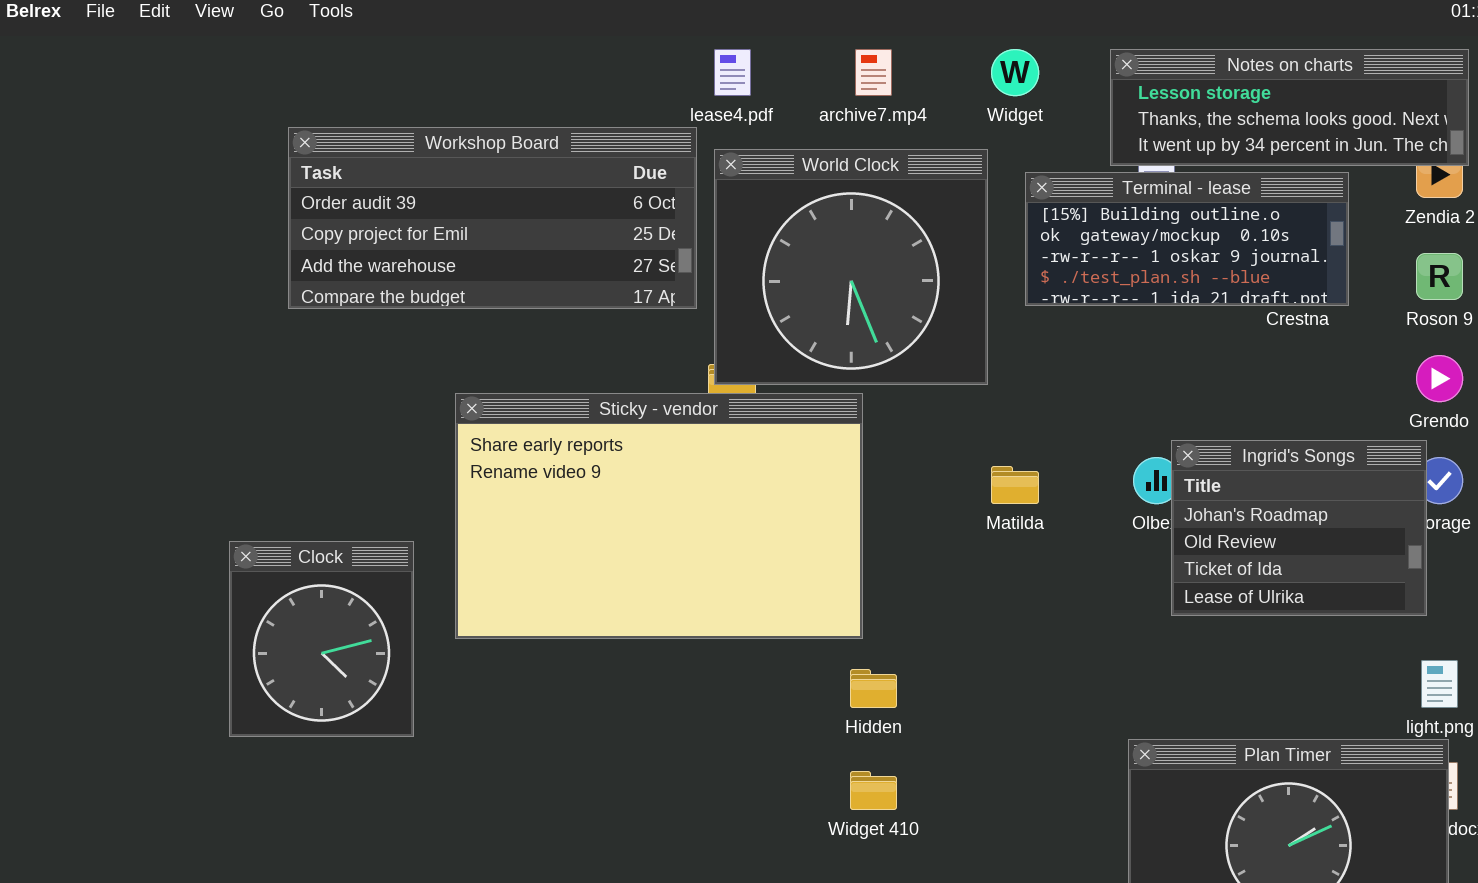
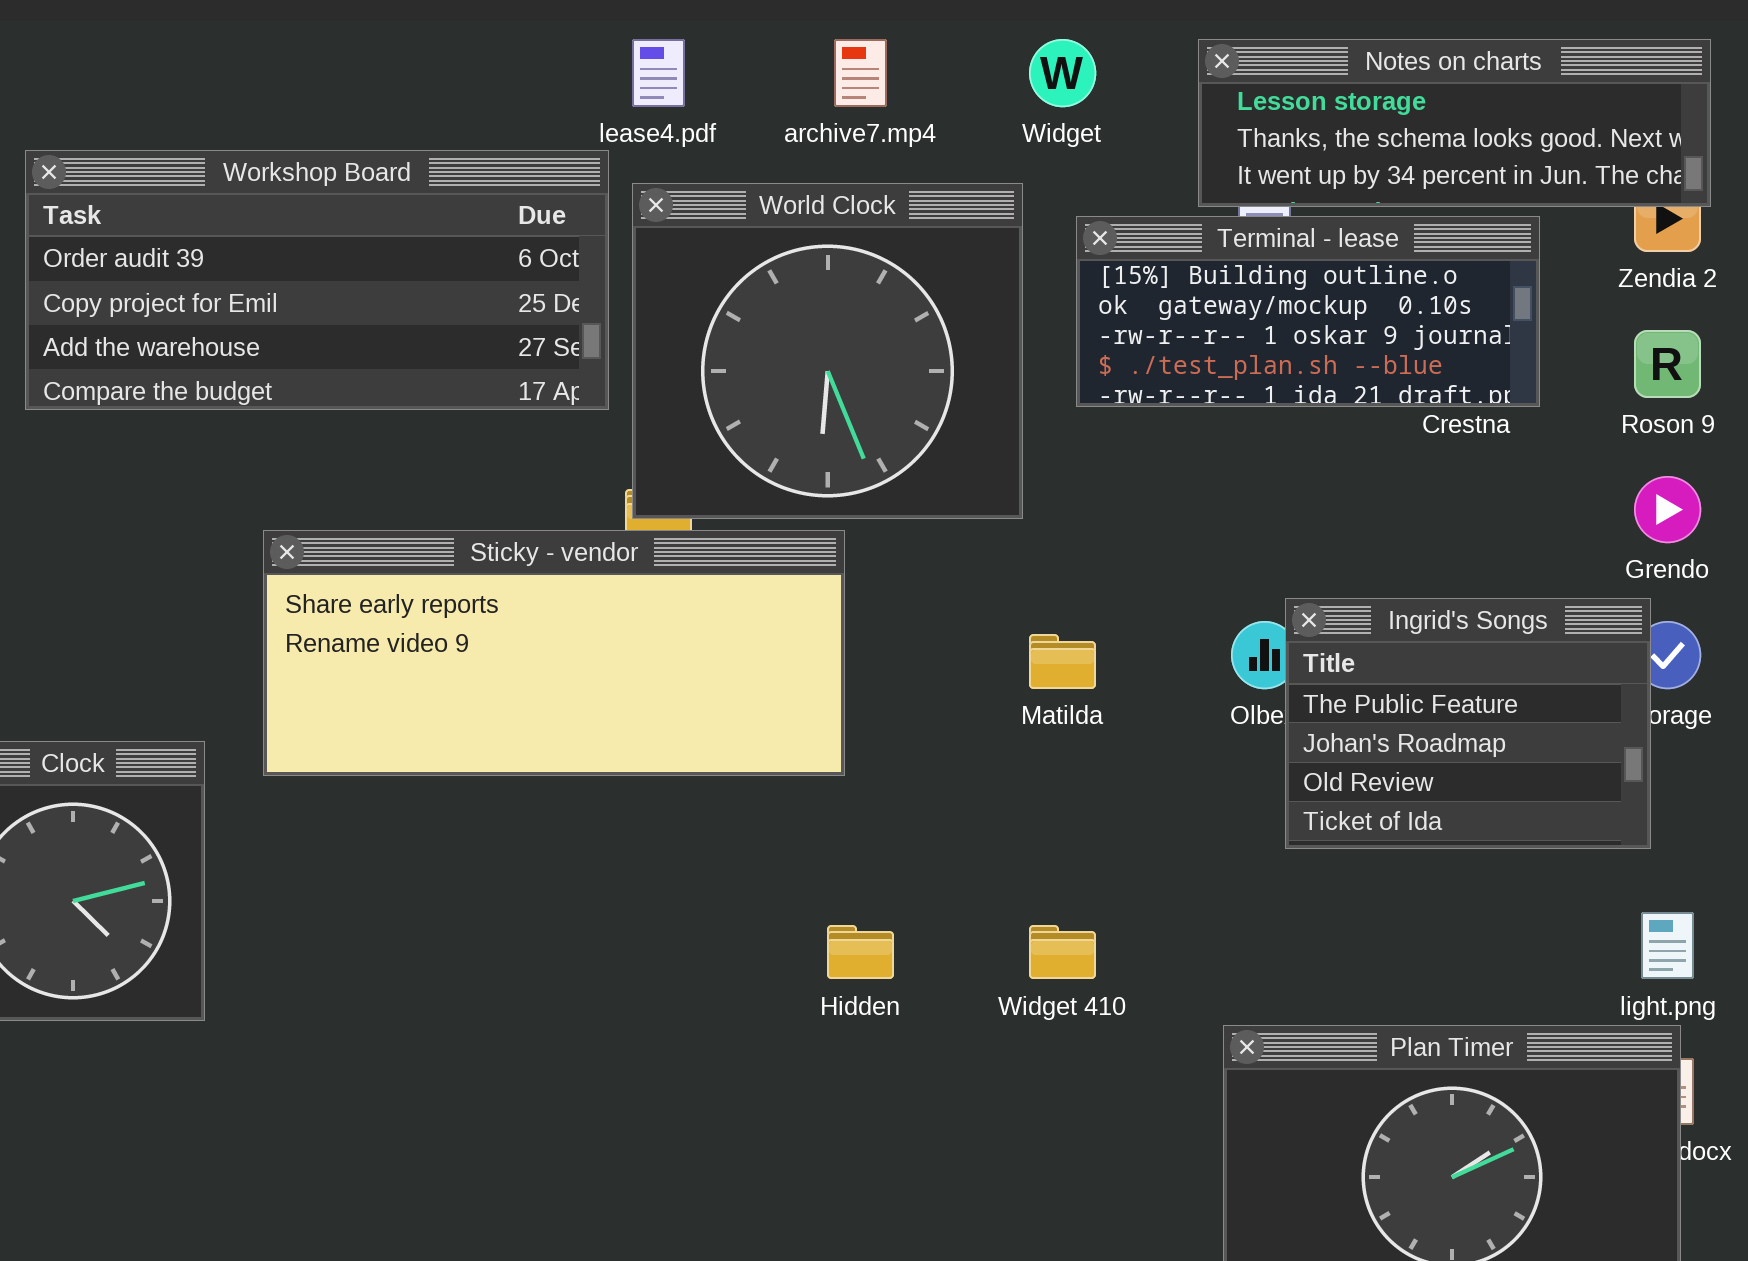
Sticky - vendor: [455,393,863,639] -> [263,530,845,776], resized
Ingrid's Songs: [1171,440,1427,616] -> [1285,598,1651,849], scrolled up 1 row
Widget 410: [850,771,897,810] -> [1029,925,1096,979], moved

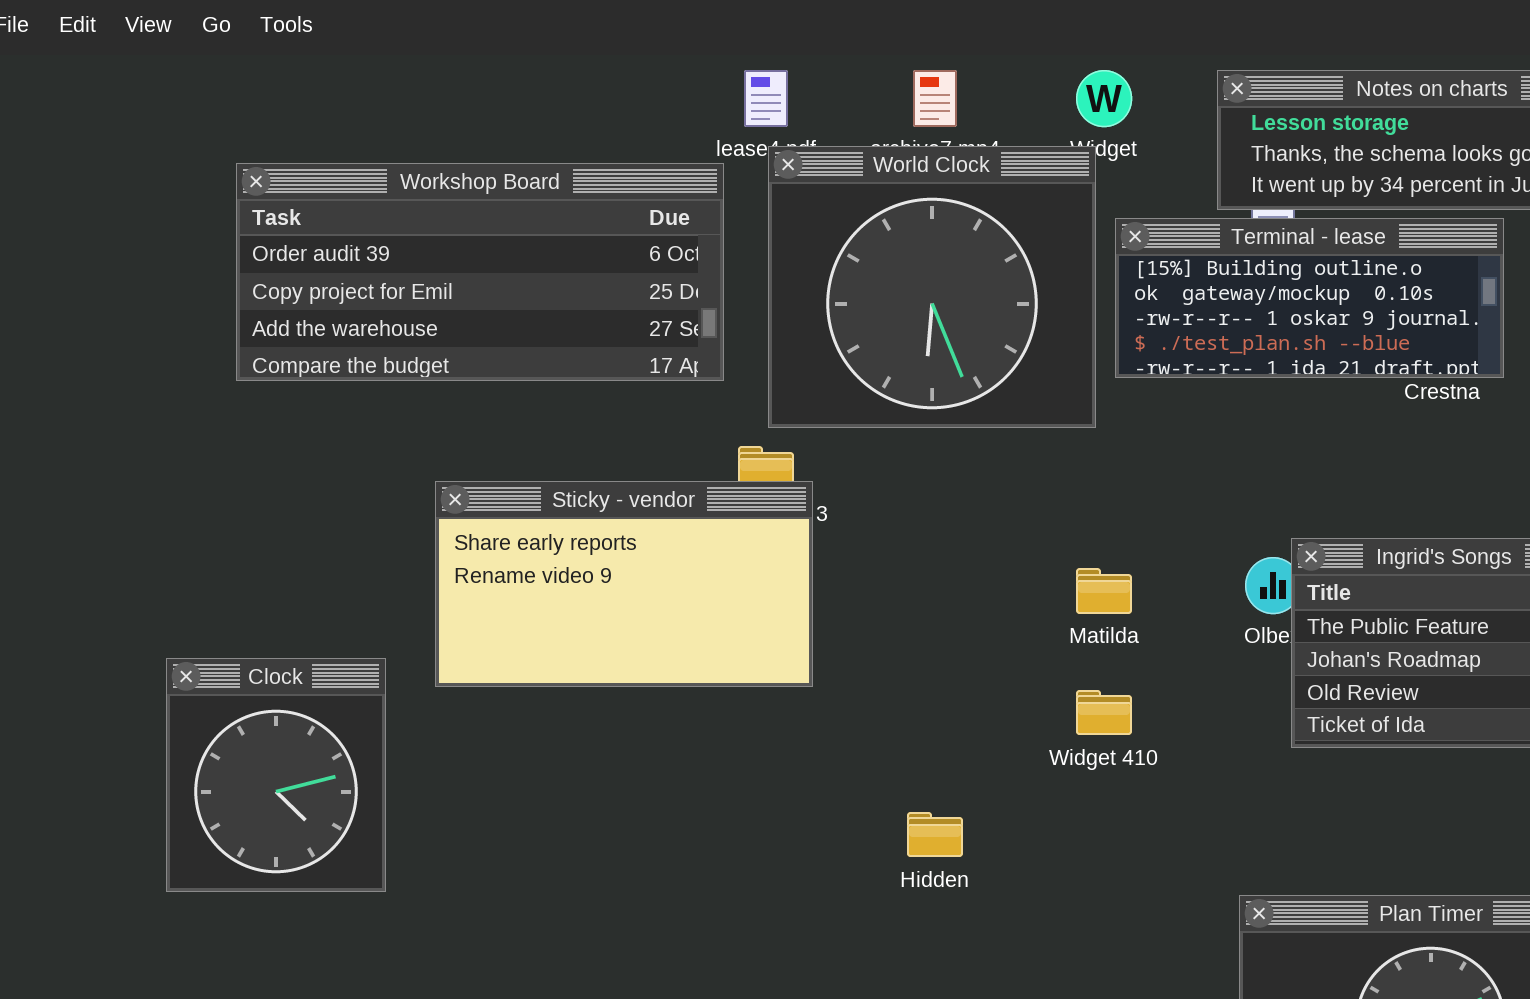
World Clock: [632,183,1023,519] -> [768,146,1096,428], moved
Sticky - vendor: [263,530,845,776] -> [435,481,813,687], resized
Widget 410: [1029,925,1096,979] -> [1076,690,1132,735], moved

